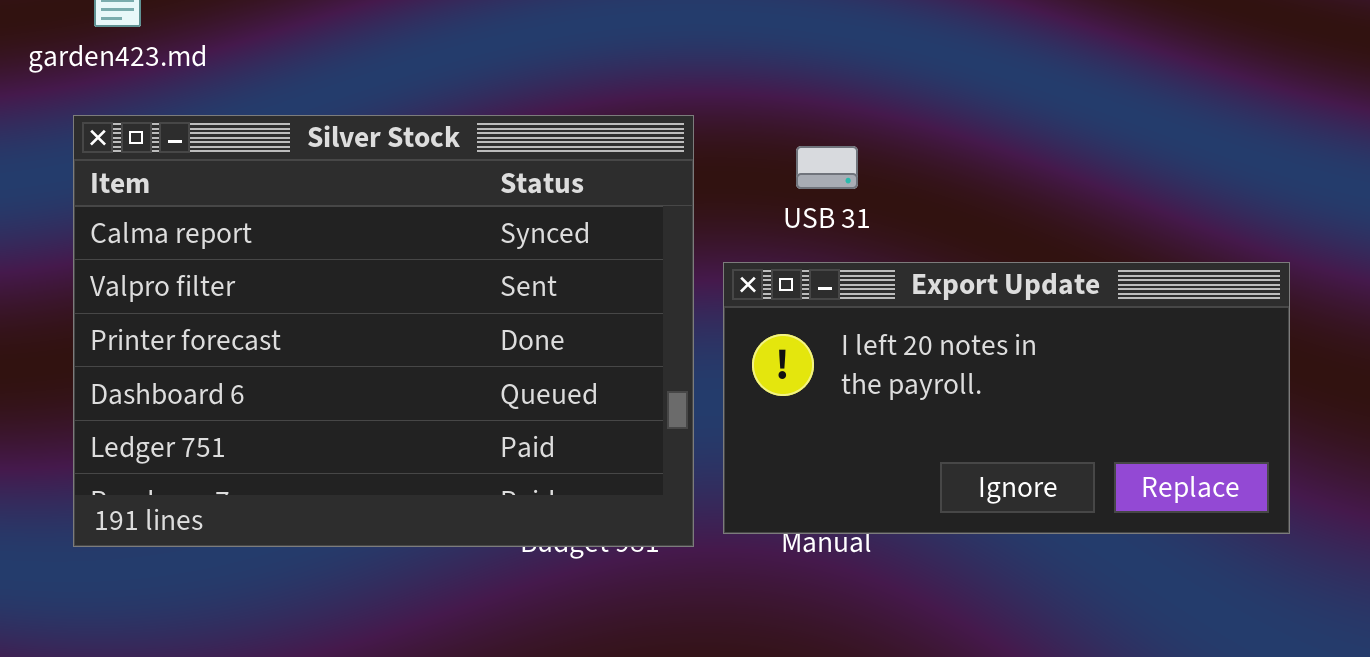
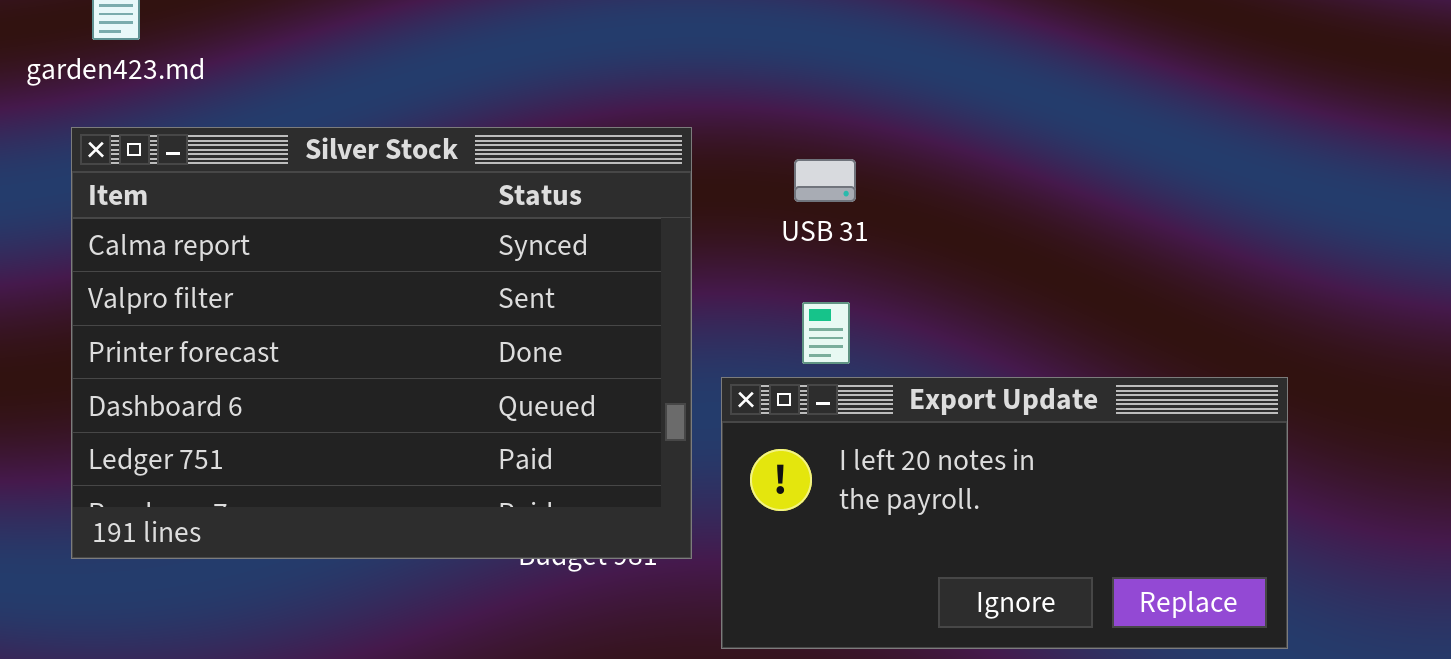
Export Update: [723,262,1290,534] -> [721,377,1288,649], moved

